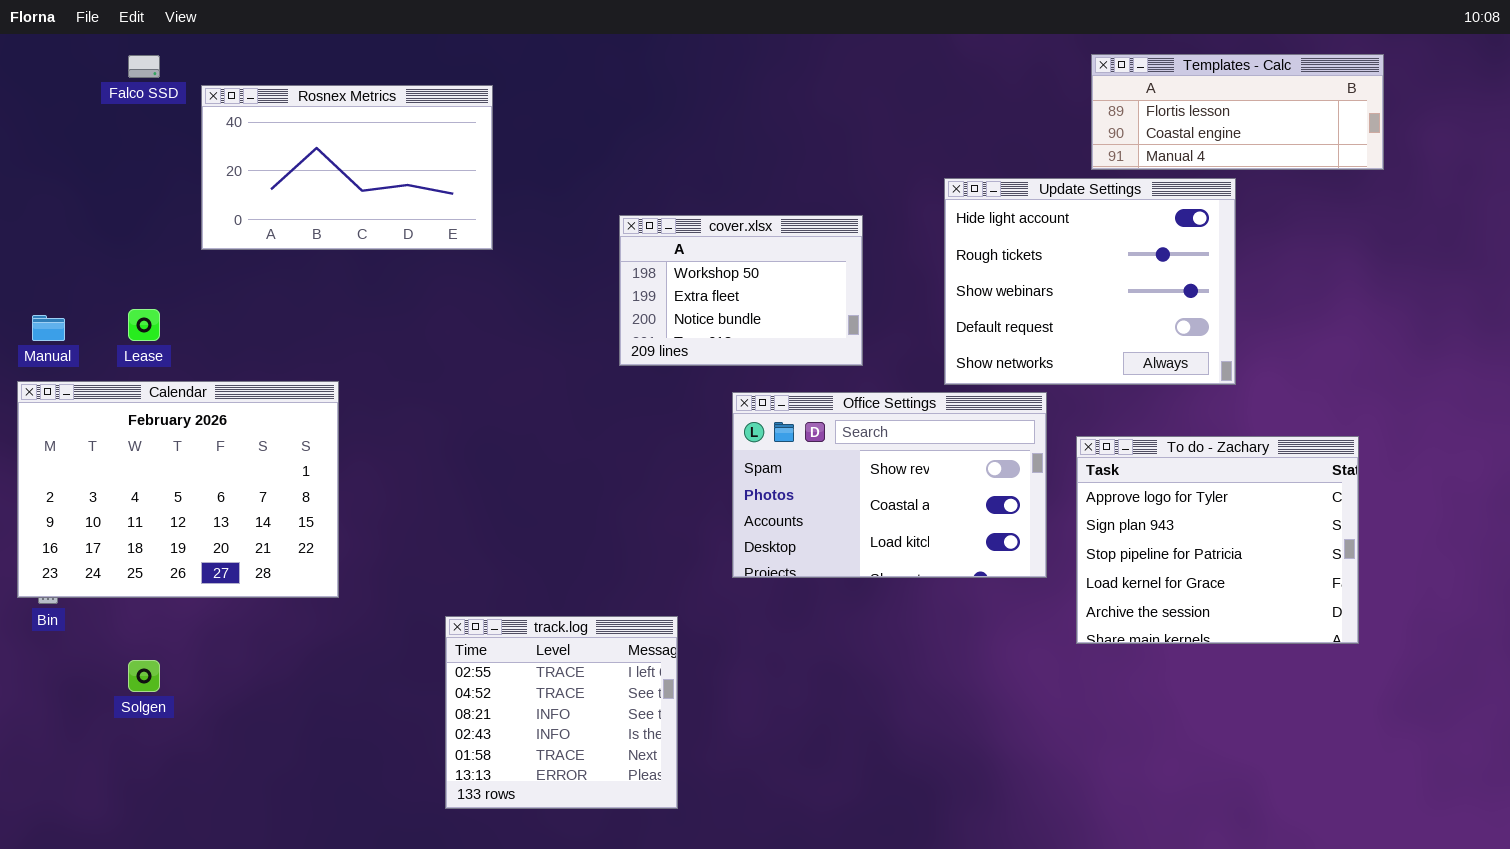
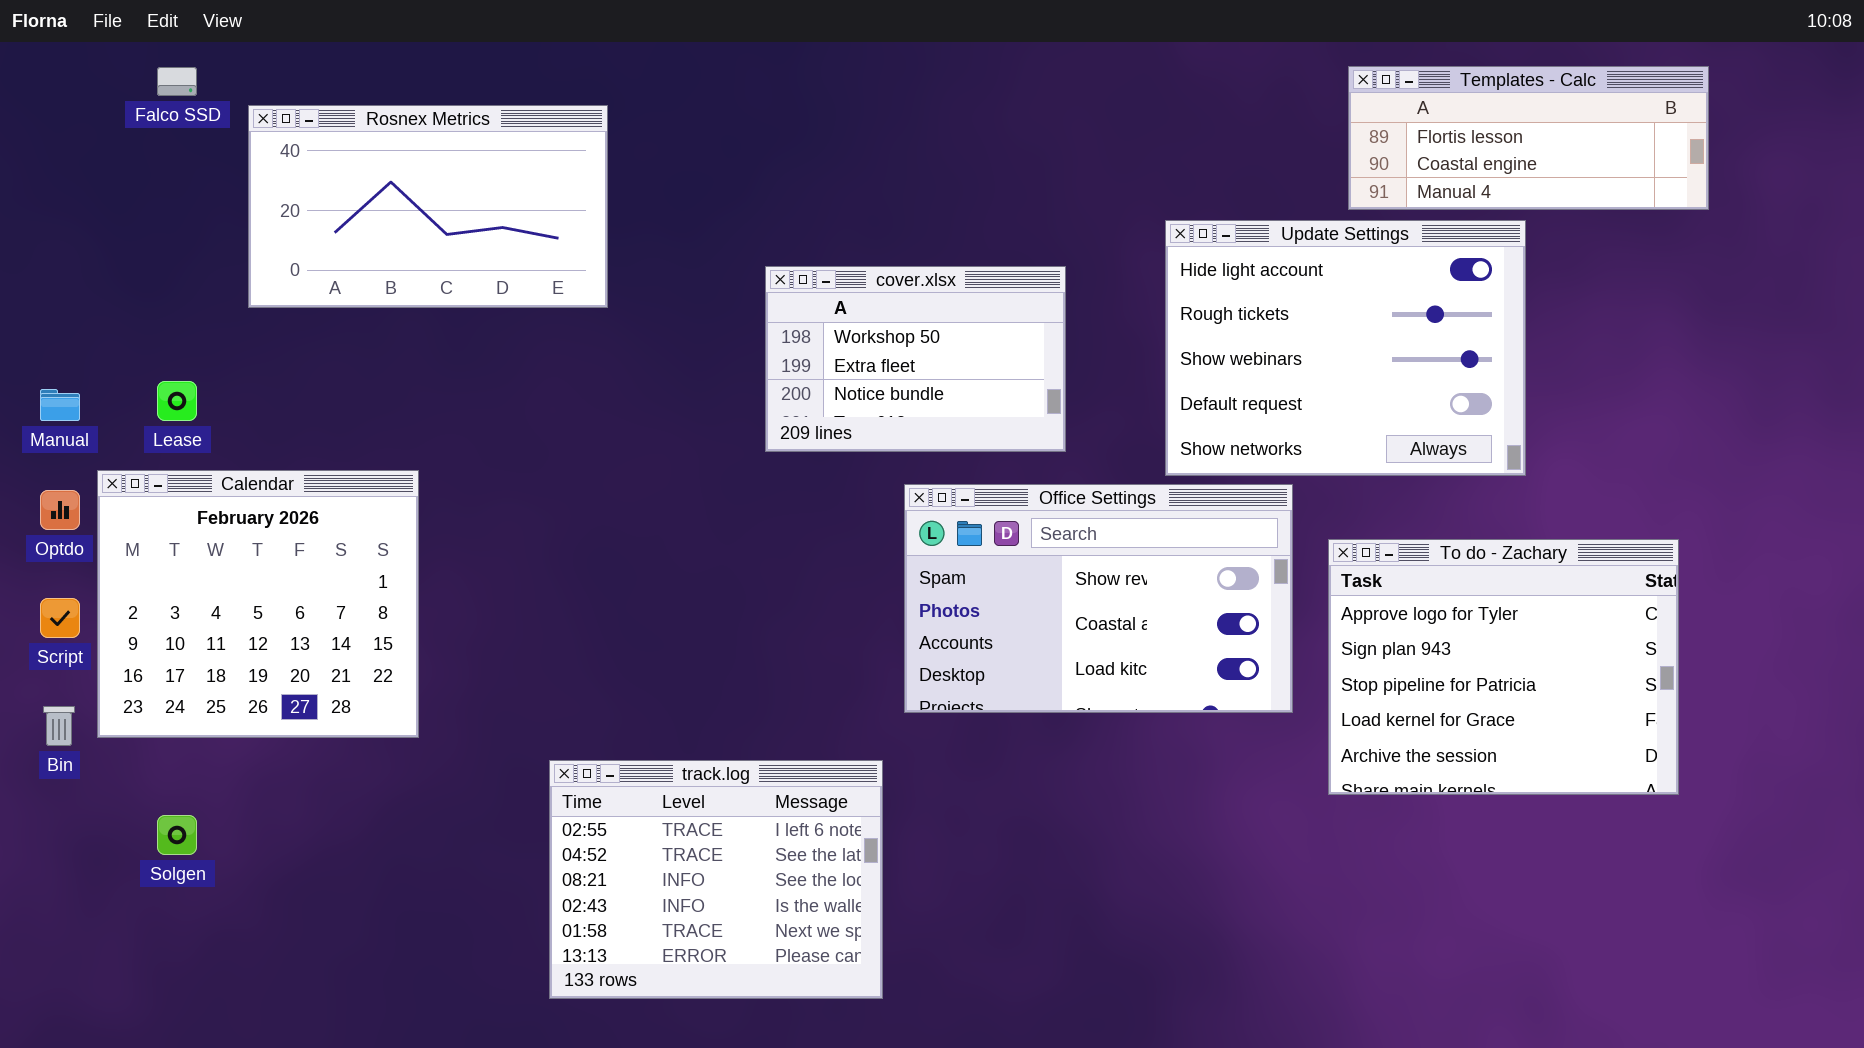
Calendar: [17,381,339,598] -> [97,470,419,738], resized
track.log: [445,616,678,809] -> [549,760,883,999], resized

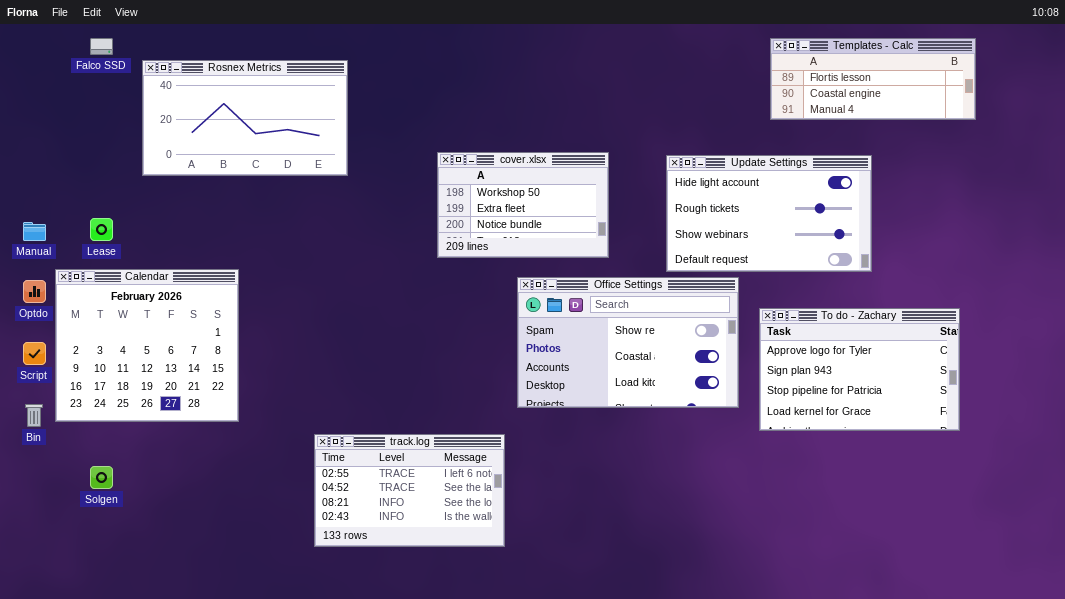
Update Settings: [1165,220,1526,476] -> [666,155,872,272], resized
To do - Zachary: [1328,539,1679,795] -> [759,308,960,431], resized
track.log: [549,760,883,999] -> [314,434,505,547], resized

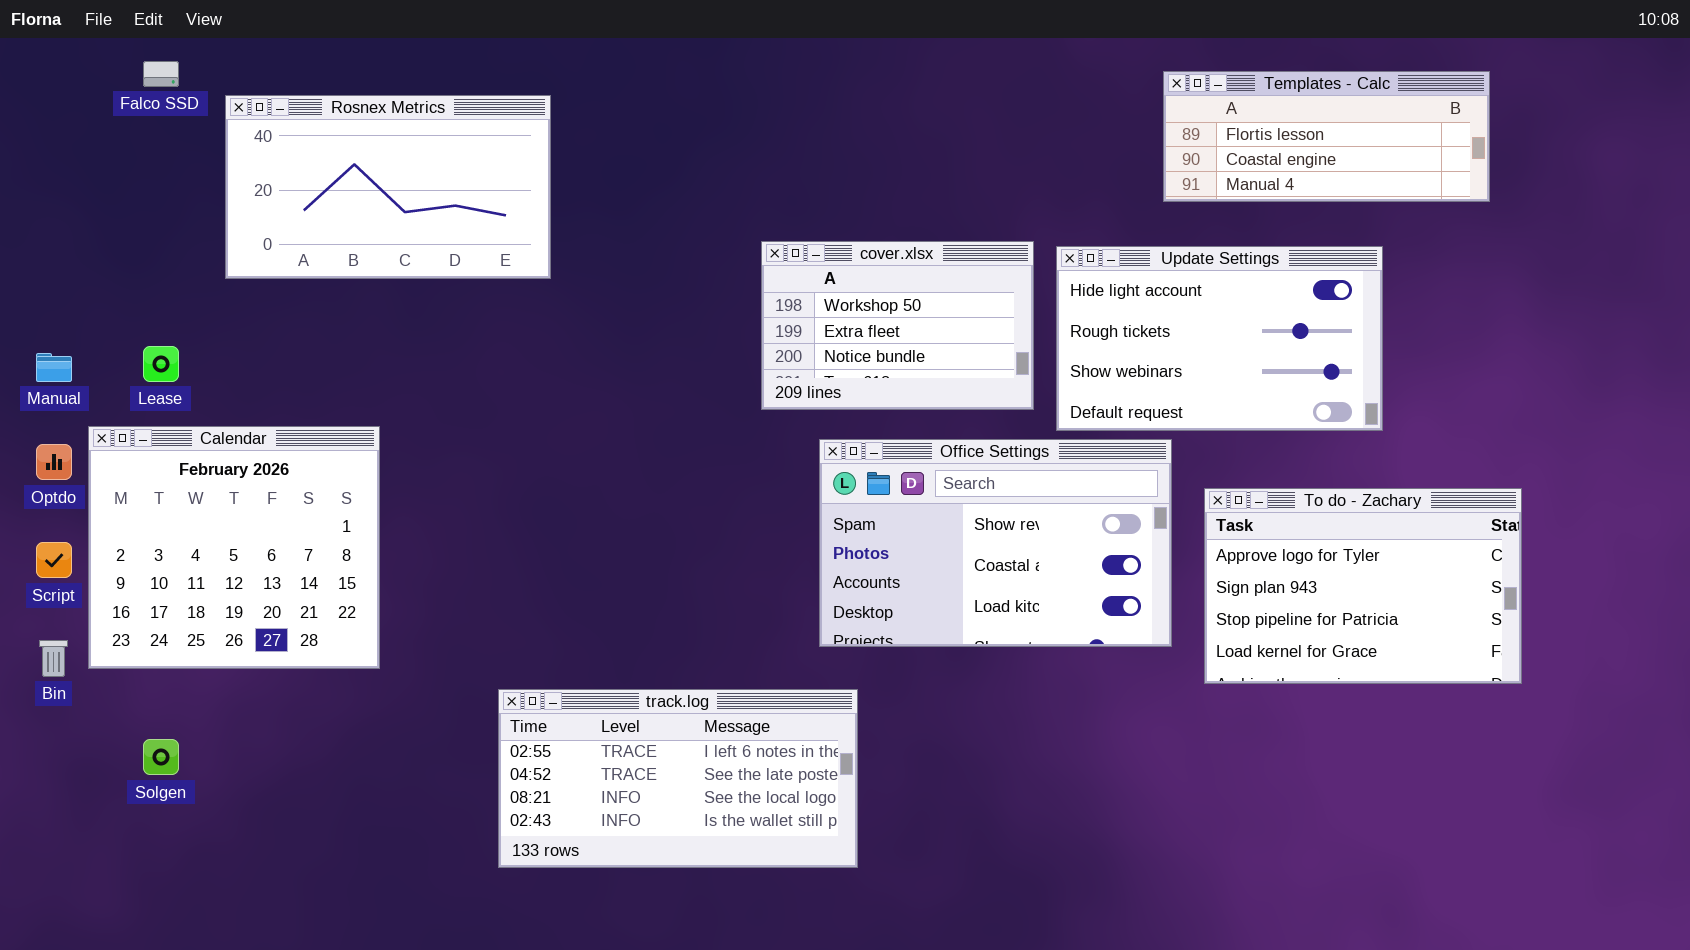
Templates - Calc: [770,38,976,120] -> [1163,71,1490,202], moved
cover.xlsx: [437,152,609,258] -> [761,241,1034,410], moved
track.log: [314,434,505,547] -> [498,689,858,868], resized

